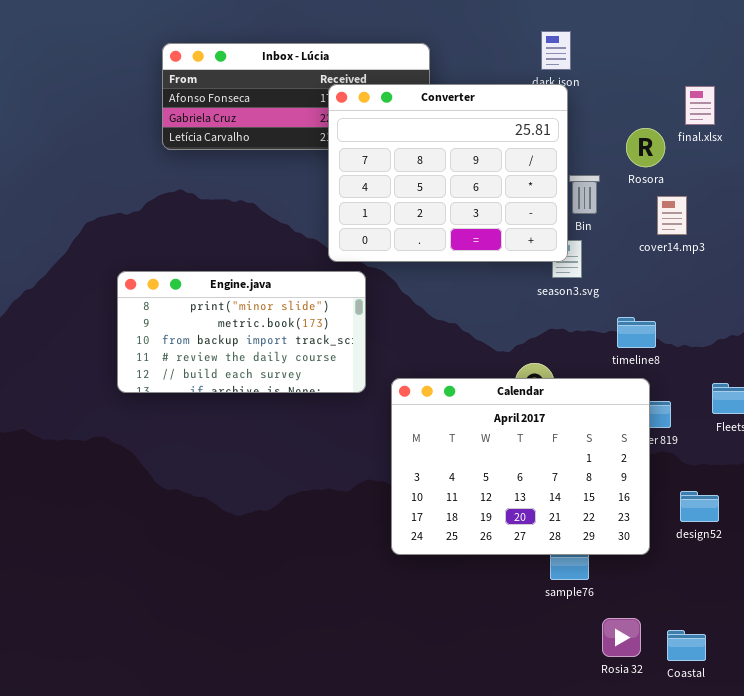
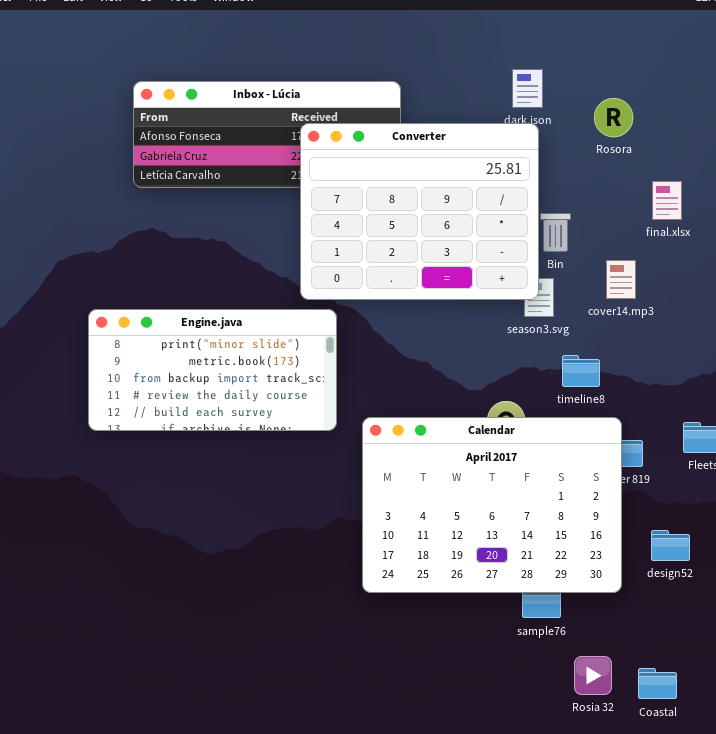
final.xlsx: [685,86,715,125] -> [652,181,682,220], moved
Rosora: [626,128,665,167] -> [594,98,633,137], moved
cover14.mp3: [657,196,687,235] -> [606,260,636,299], moved
timeline8: [617,317,656,348] -> [562,355,600,387], moved

